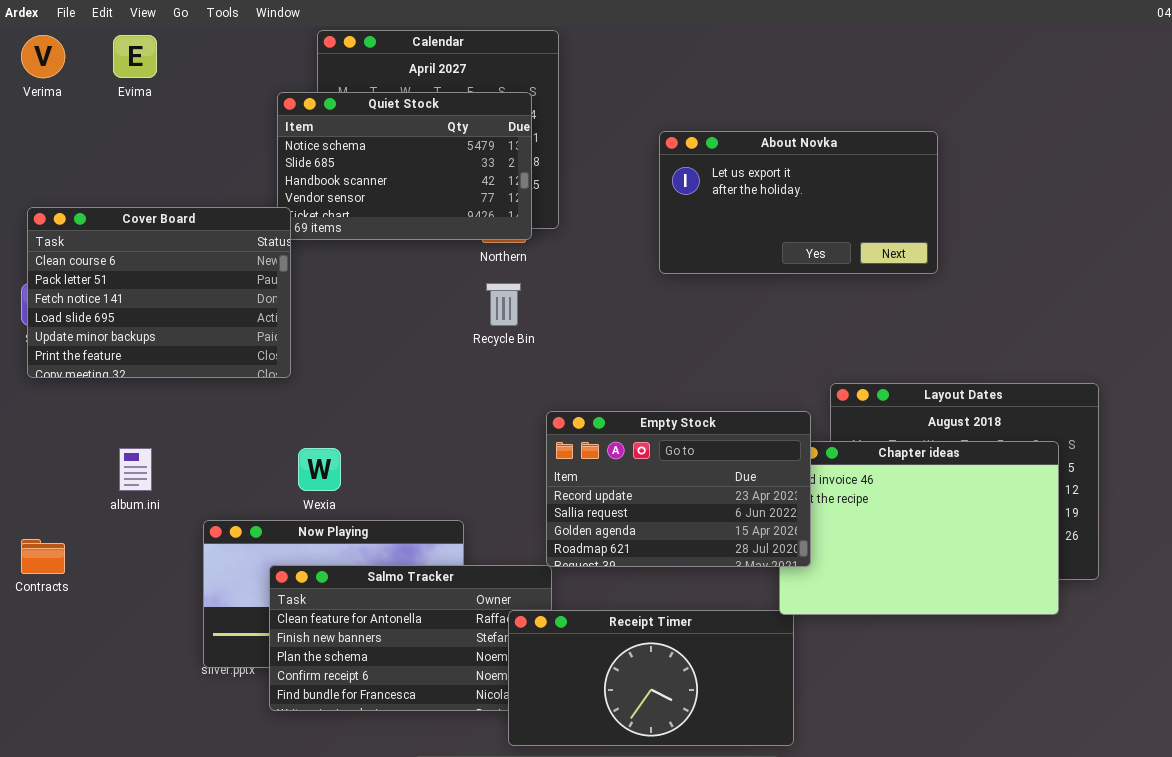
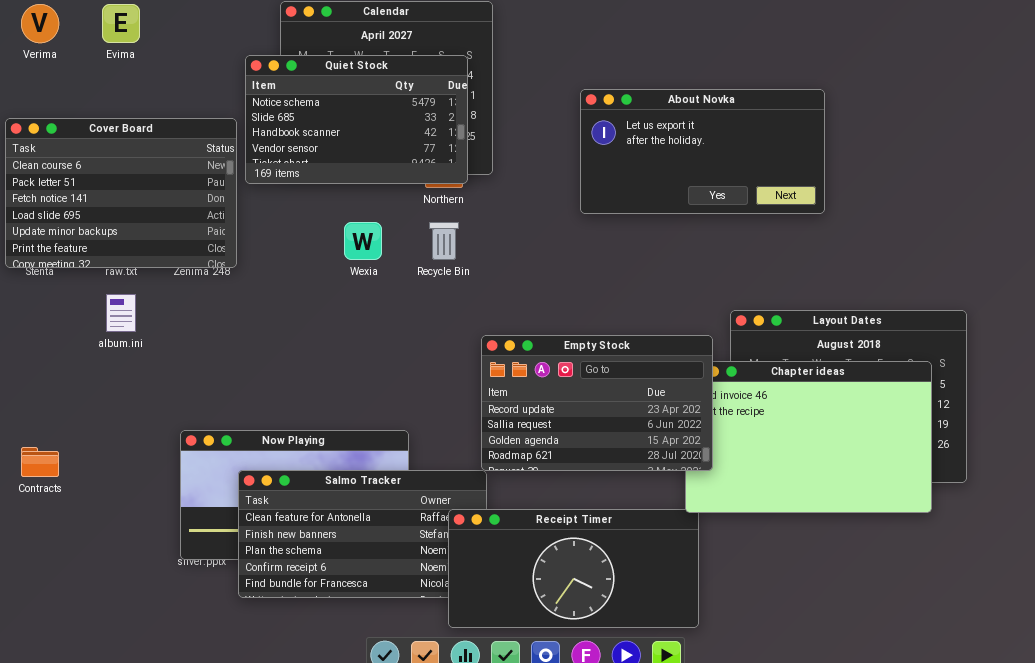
Cover Board: [27,207,291,378] -> [5,118,237,268], moved
album.ini: [119,448,152,491] -> [106,294,136,332], moved
Wexia: [298,448,341,491] -> [344,222,382,260], moved

